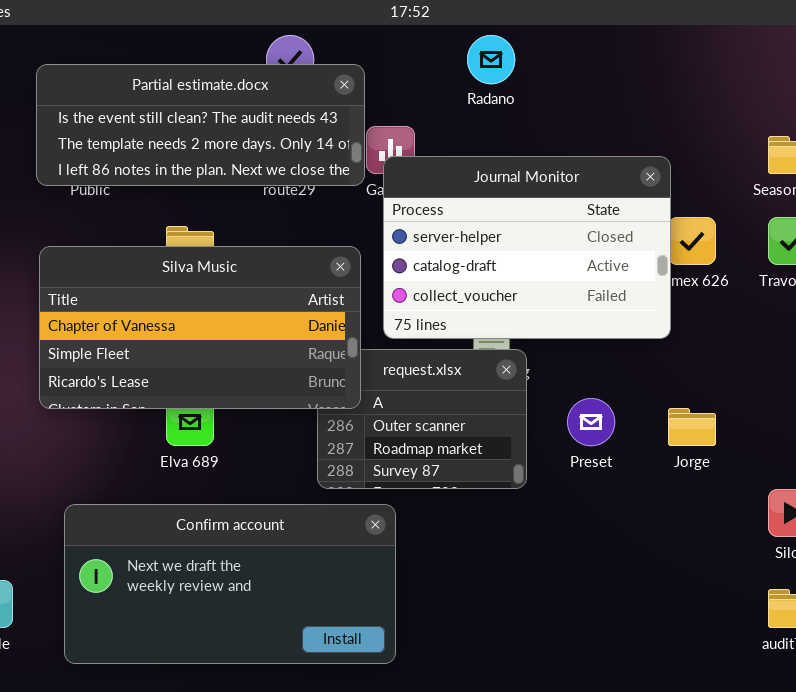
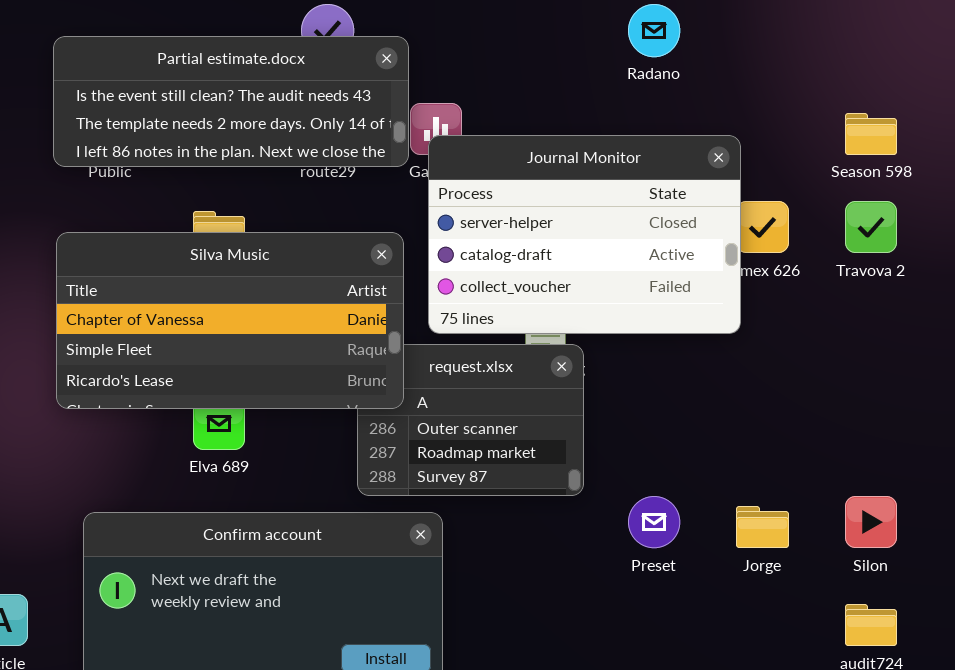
Radano: [467,35,515,84] -> [628,4,680,57], moved
Preset: [567,398,615,446] -> [628,496,680,548], moved
Jorge: [668,408,716,446] -> [736,506,789,548], moved

